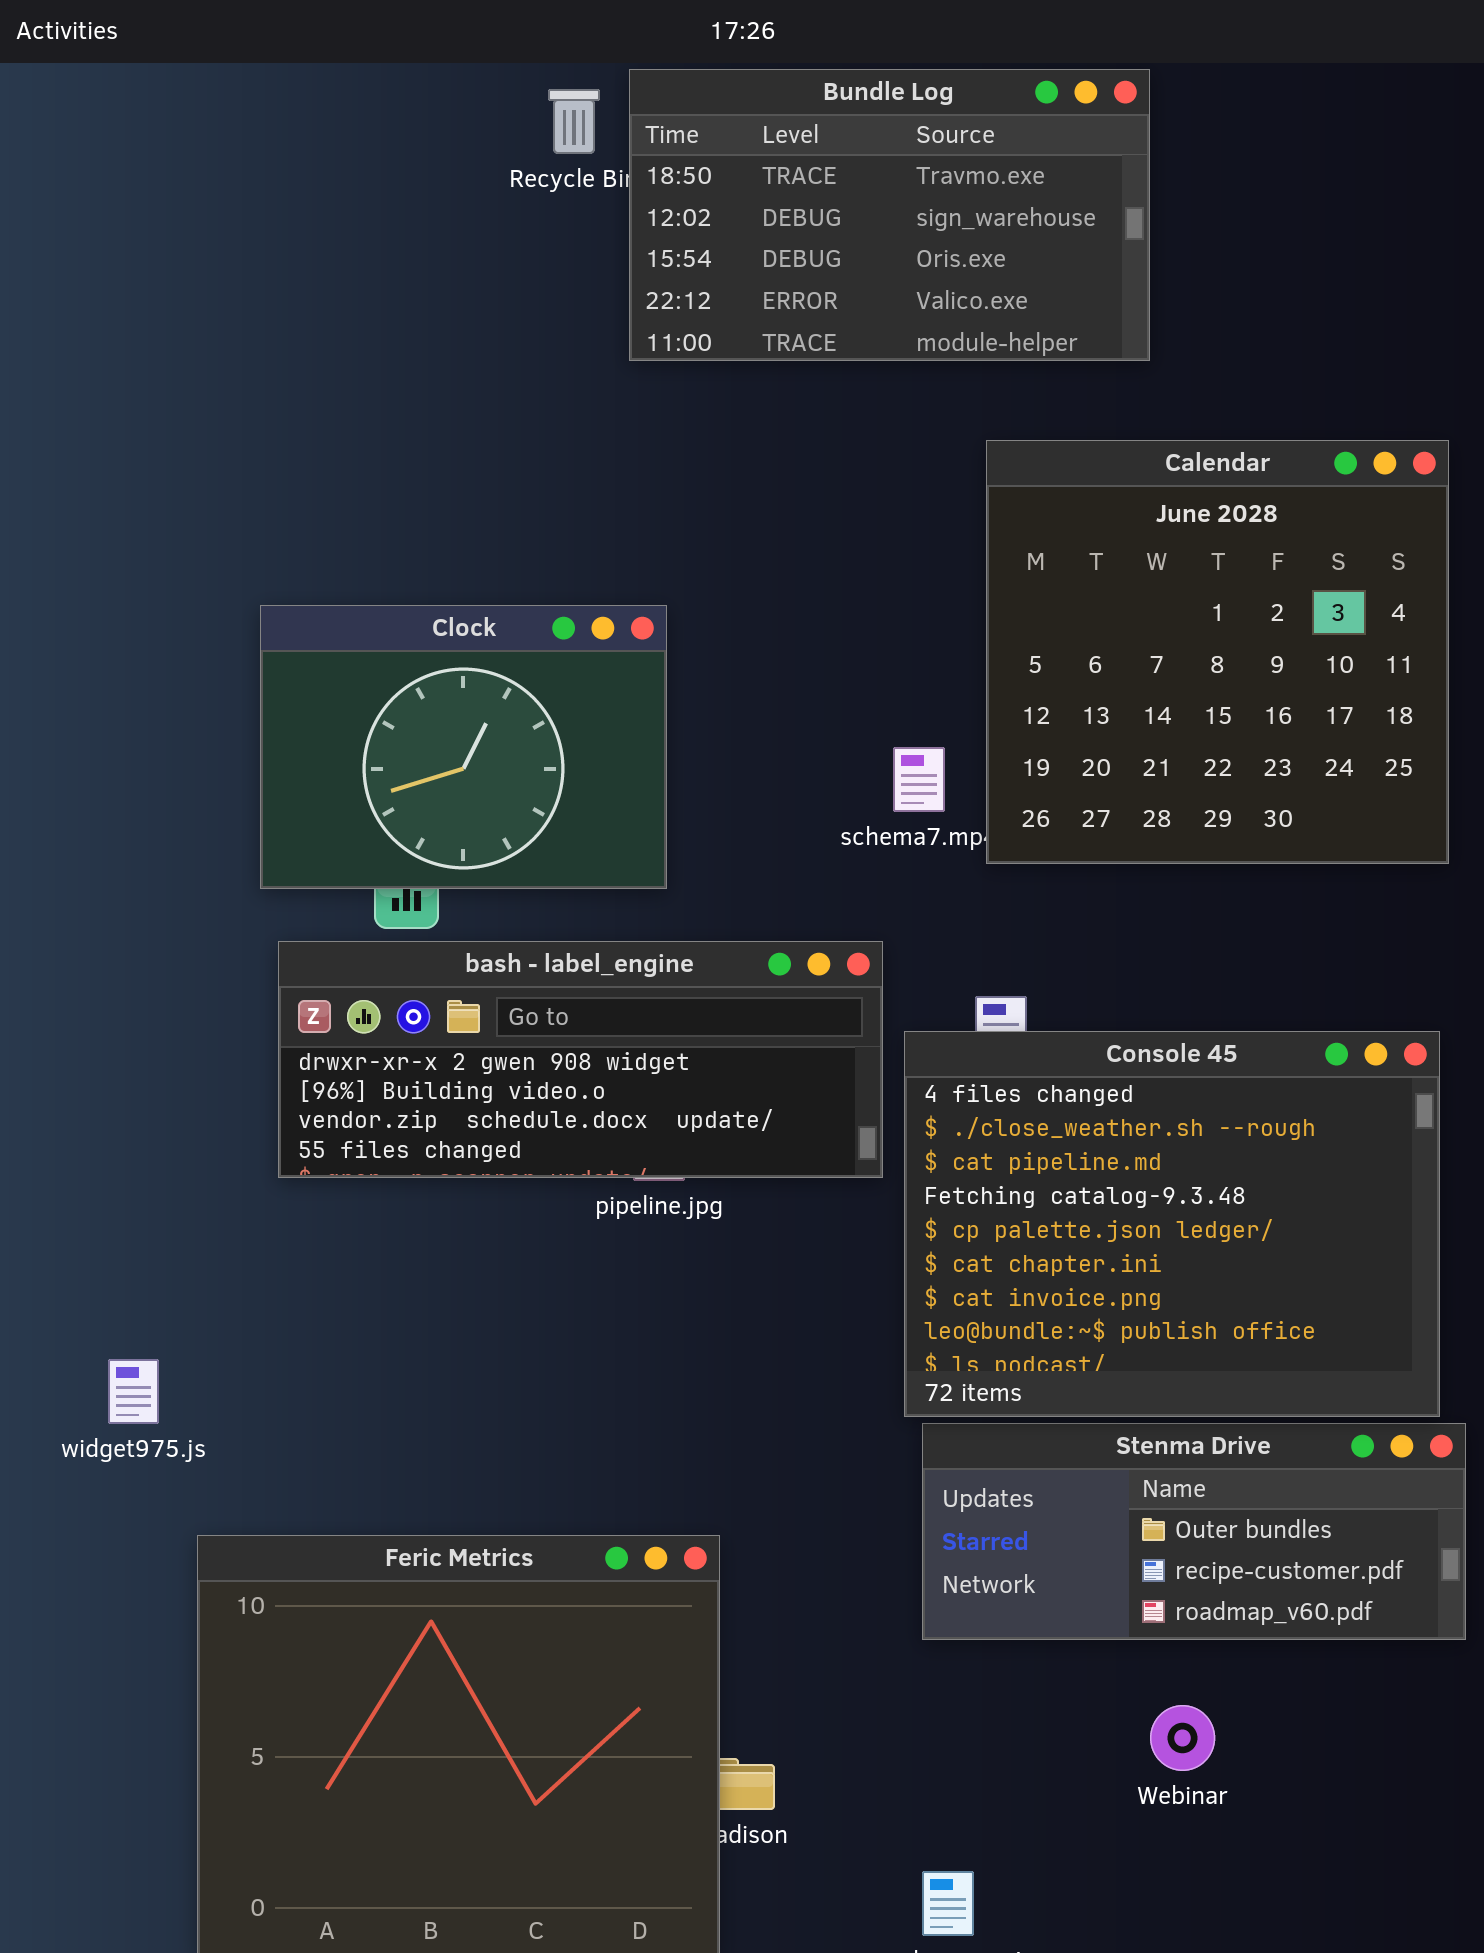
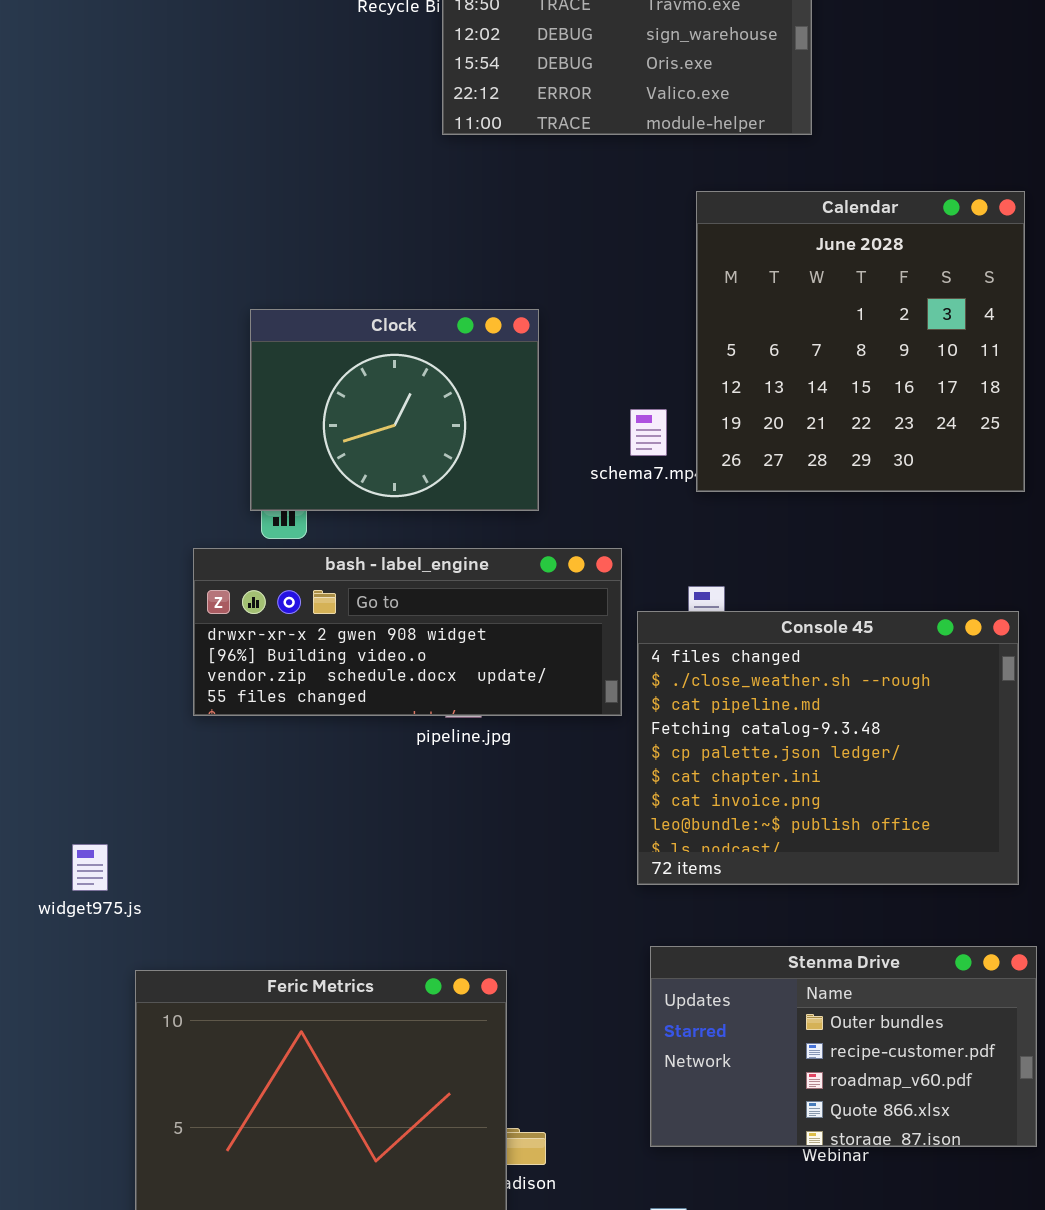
Clock: [260,605,667,889] -> [250,309,539,511], moved
Stenma Drive: [922,1423,1466,1640] -> [650,946,1037,1147], moved, resized

